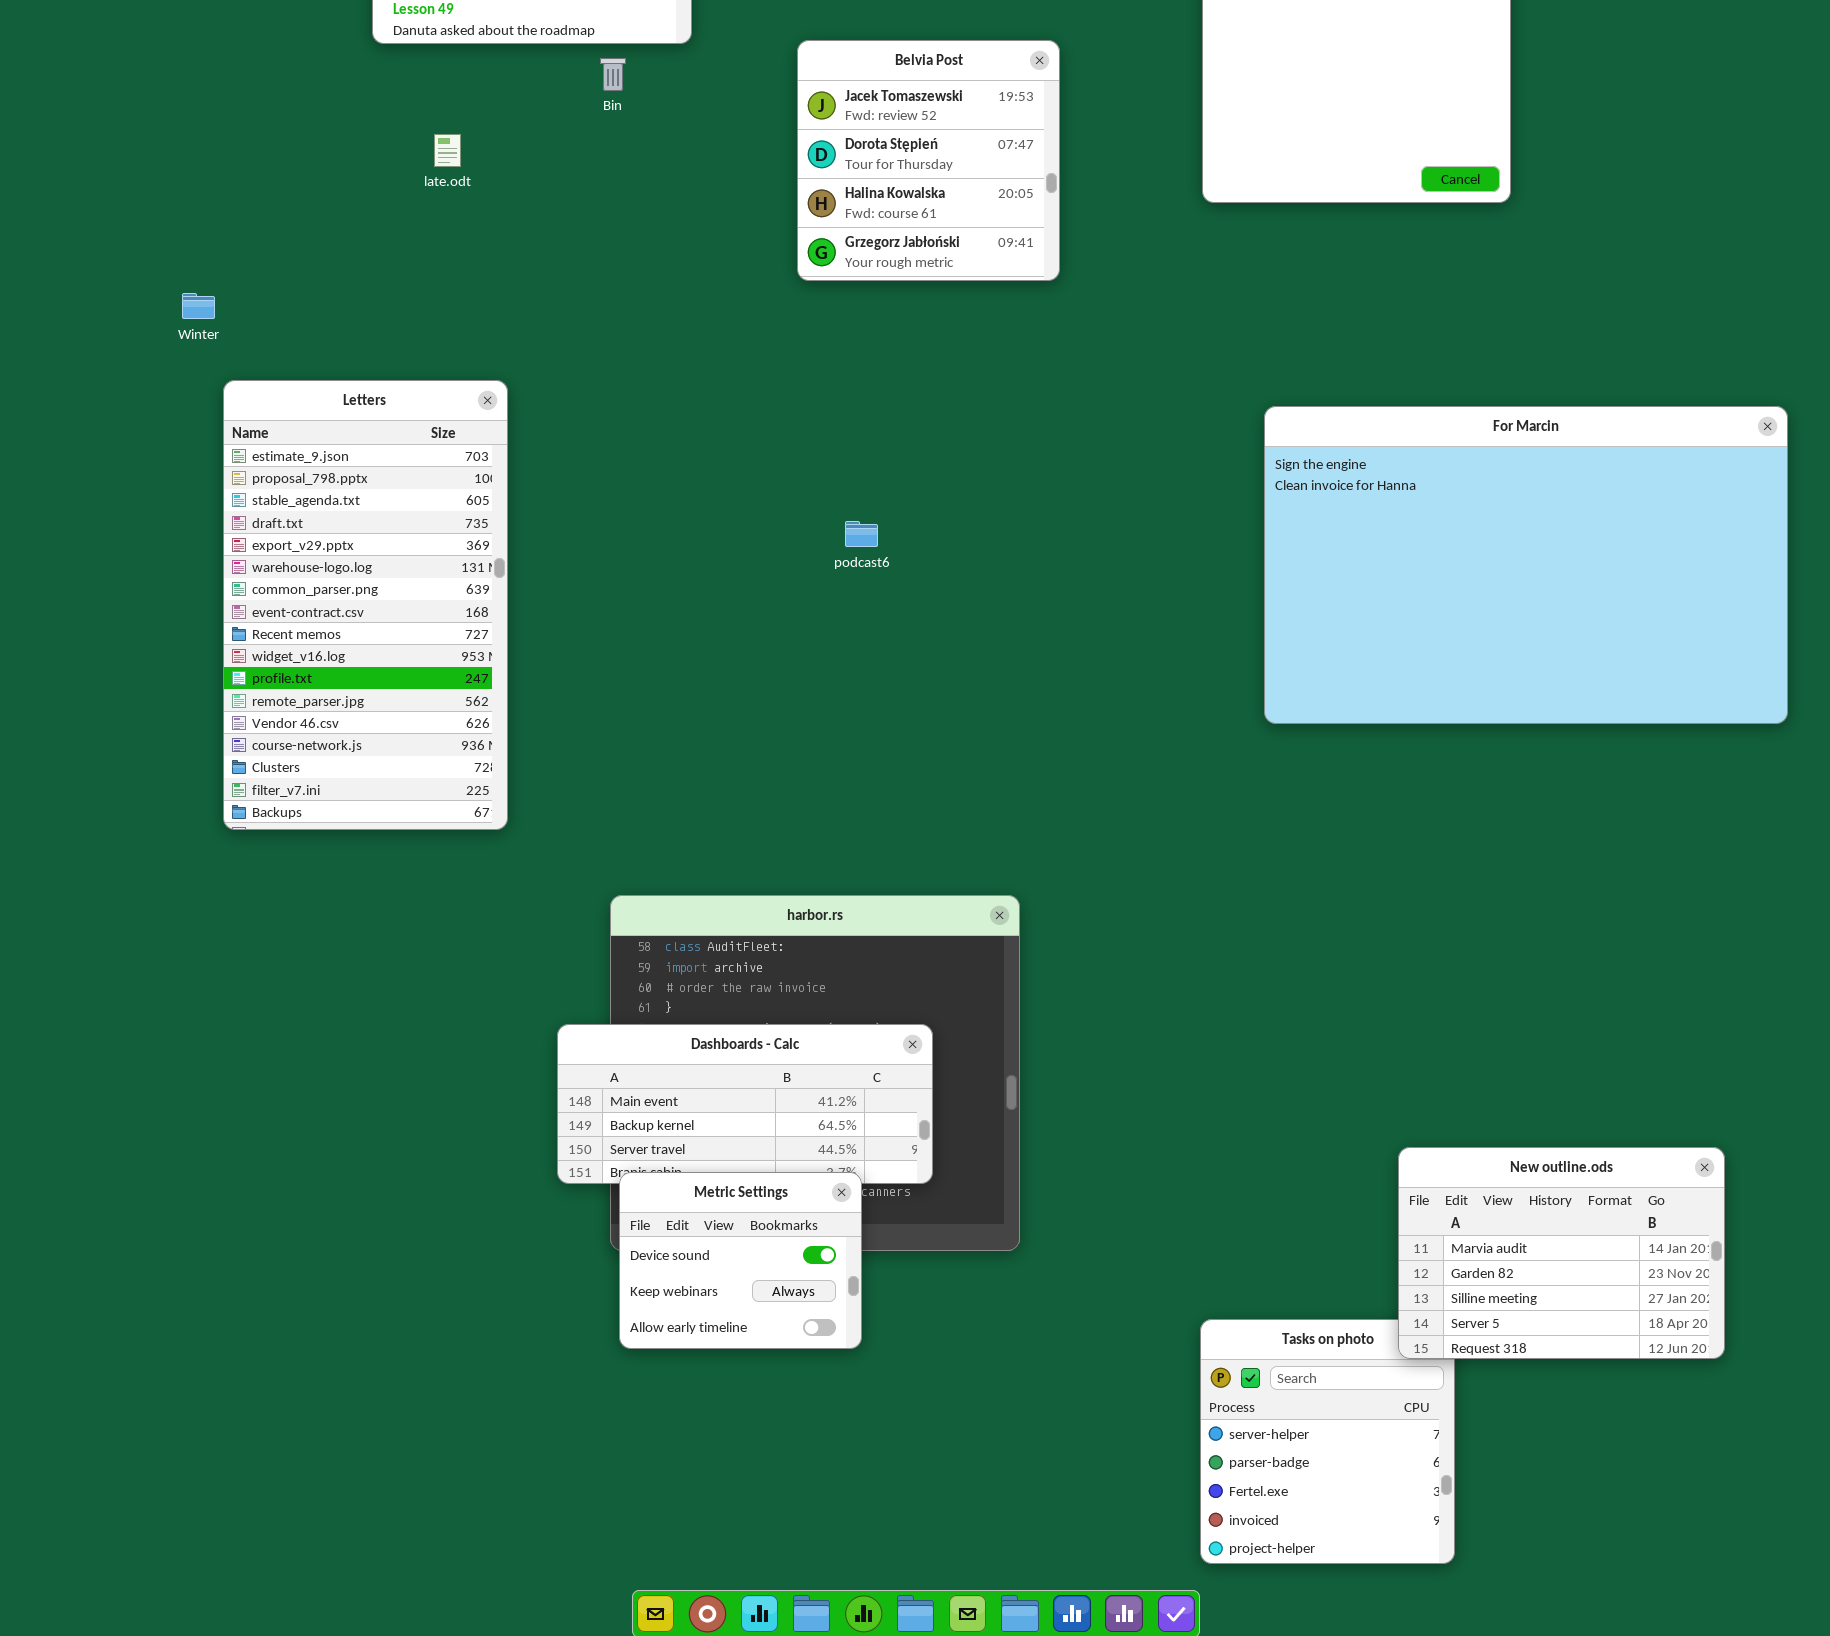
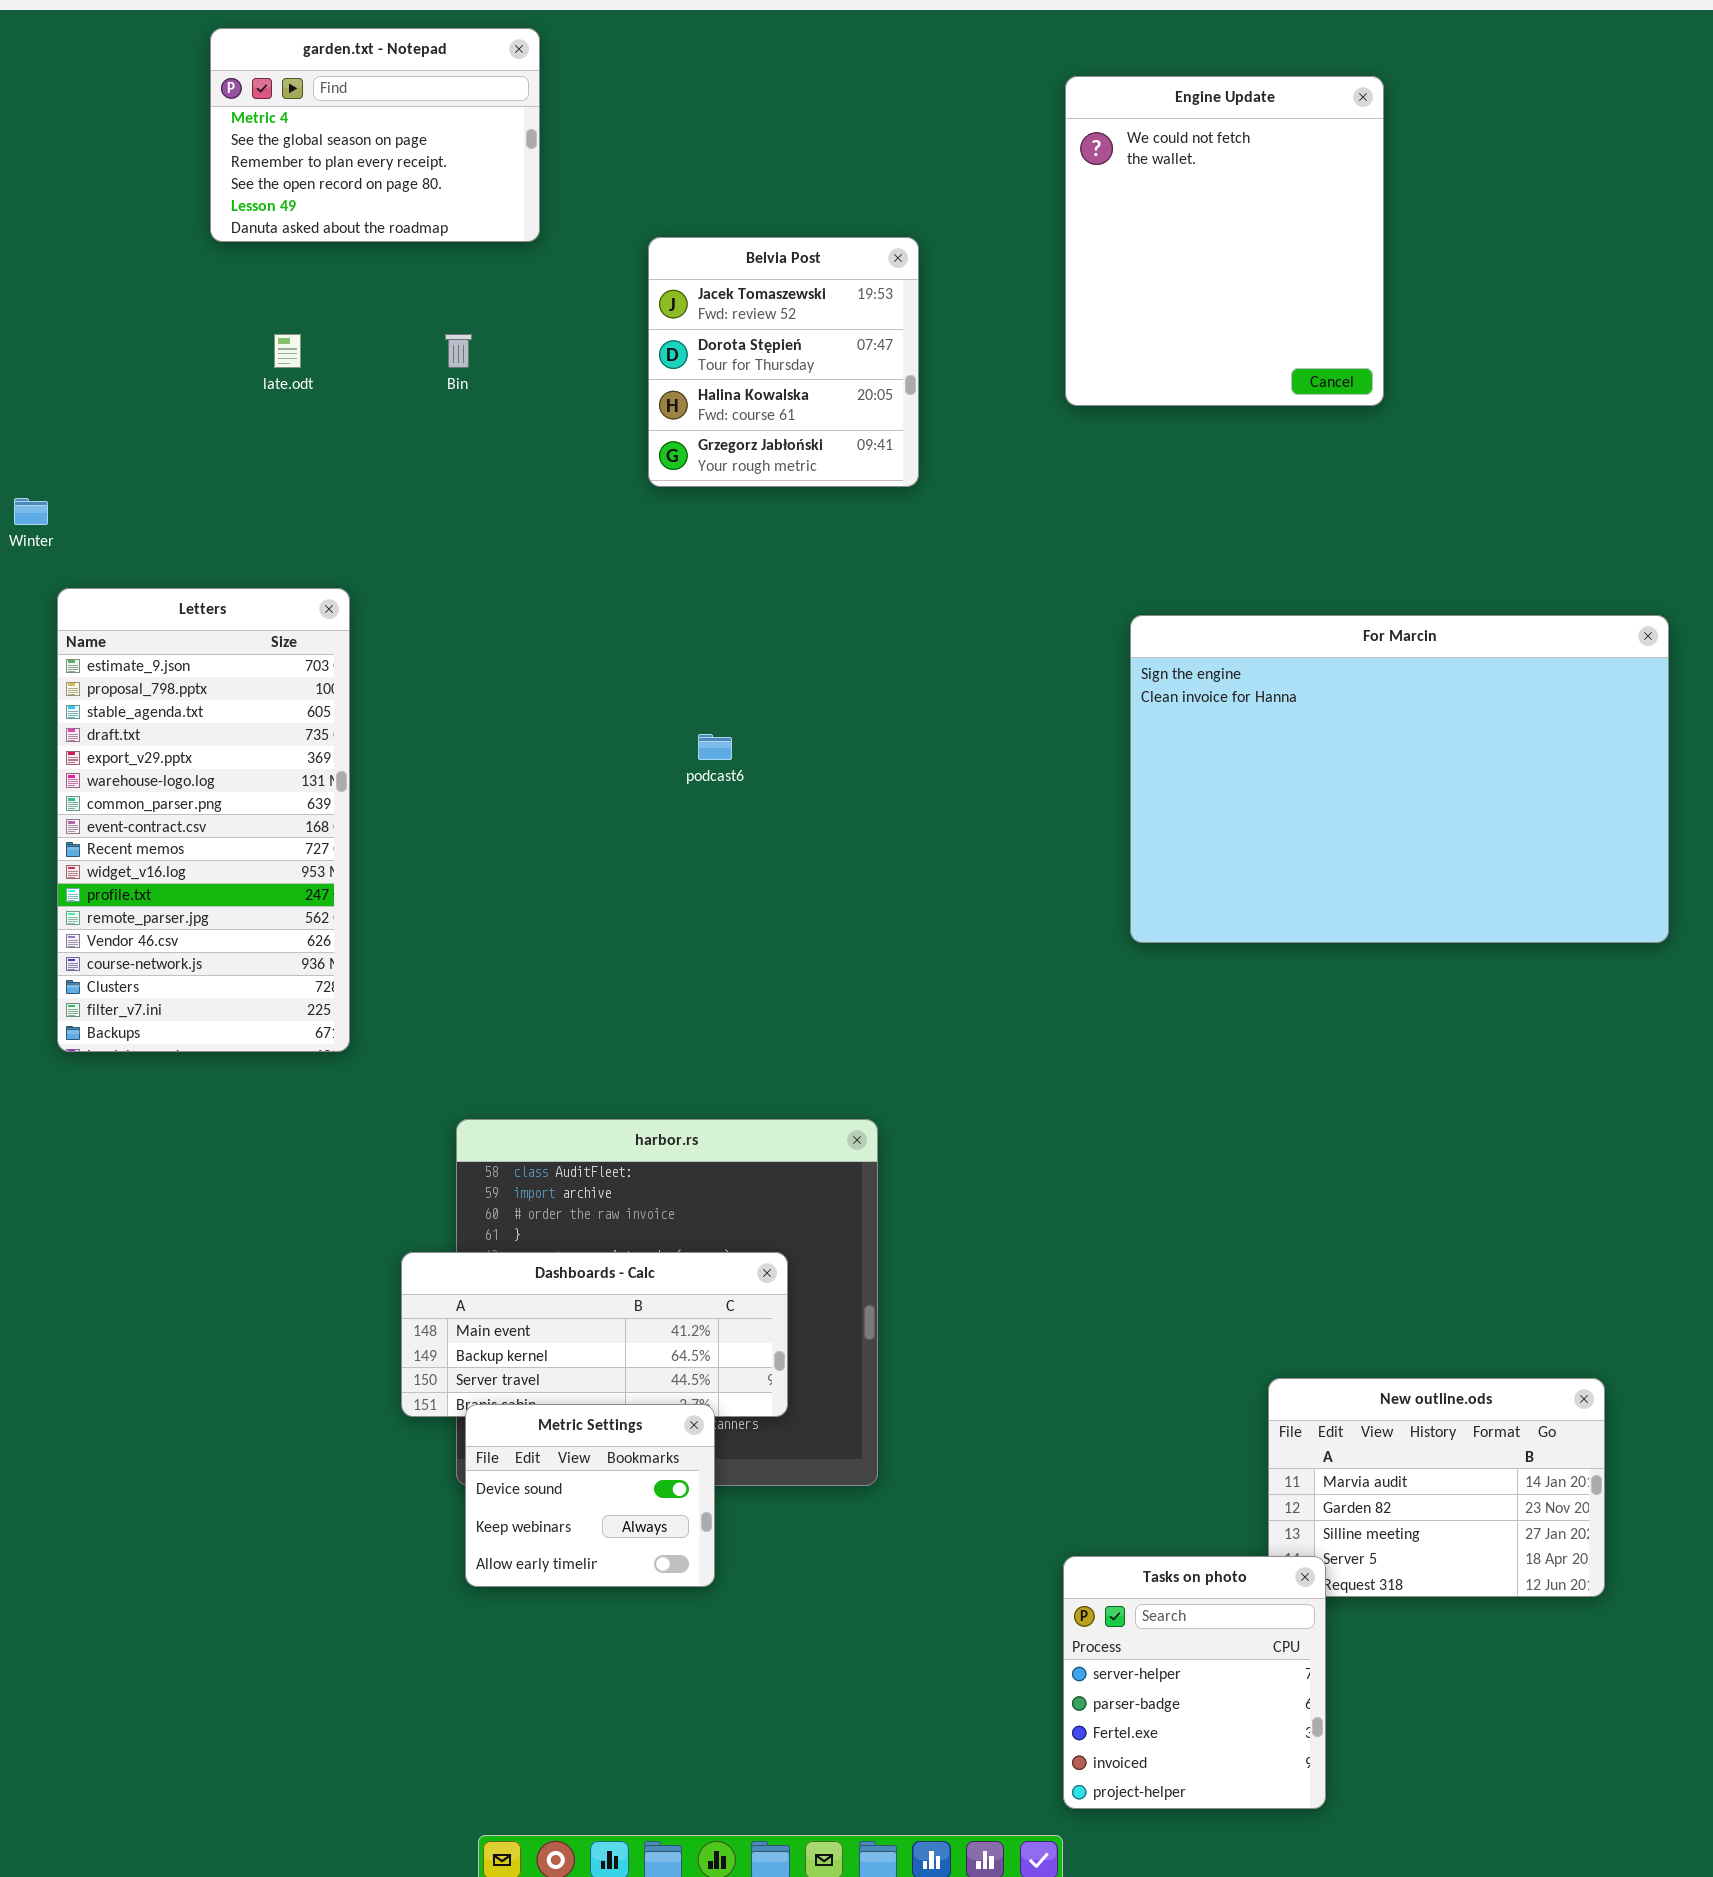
Bin: [600,58,626,91] -> [445,334,472,368], moved
Tasks on photo: [1200,1319,1455,1564] -> [1063,1556,1326,1809], raised

